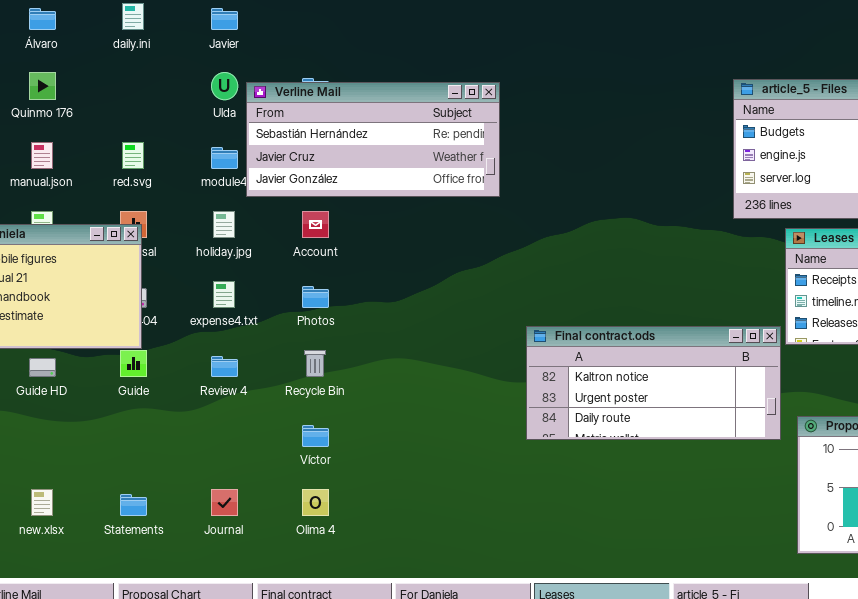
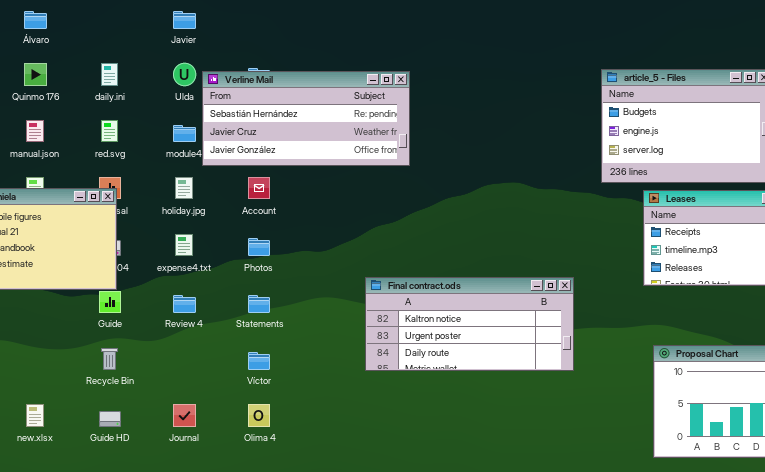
daily.ini: [122,3,144,30] -> [101,63,118,86], moved
Final contract.ods: [526,326,781,440] -> [365,277,574,371], moved
Recycle Bin: [304,350,326,377] -> [101,348,118,370], moved
Guide HD: [29,358,56,377] -> [99,411,121,427], moved
Statements: [120,494,147,516] -> [248,295,270,313], moved

